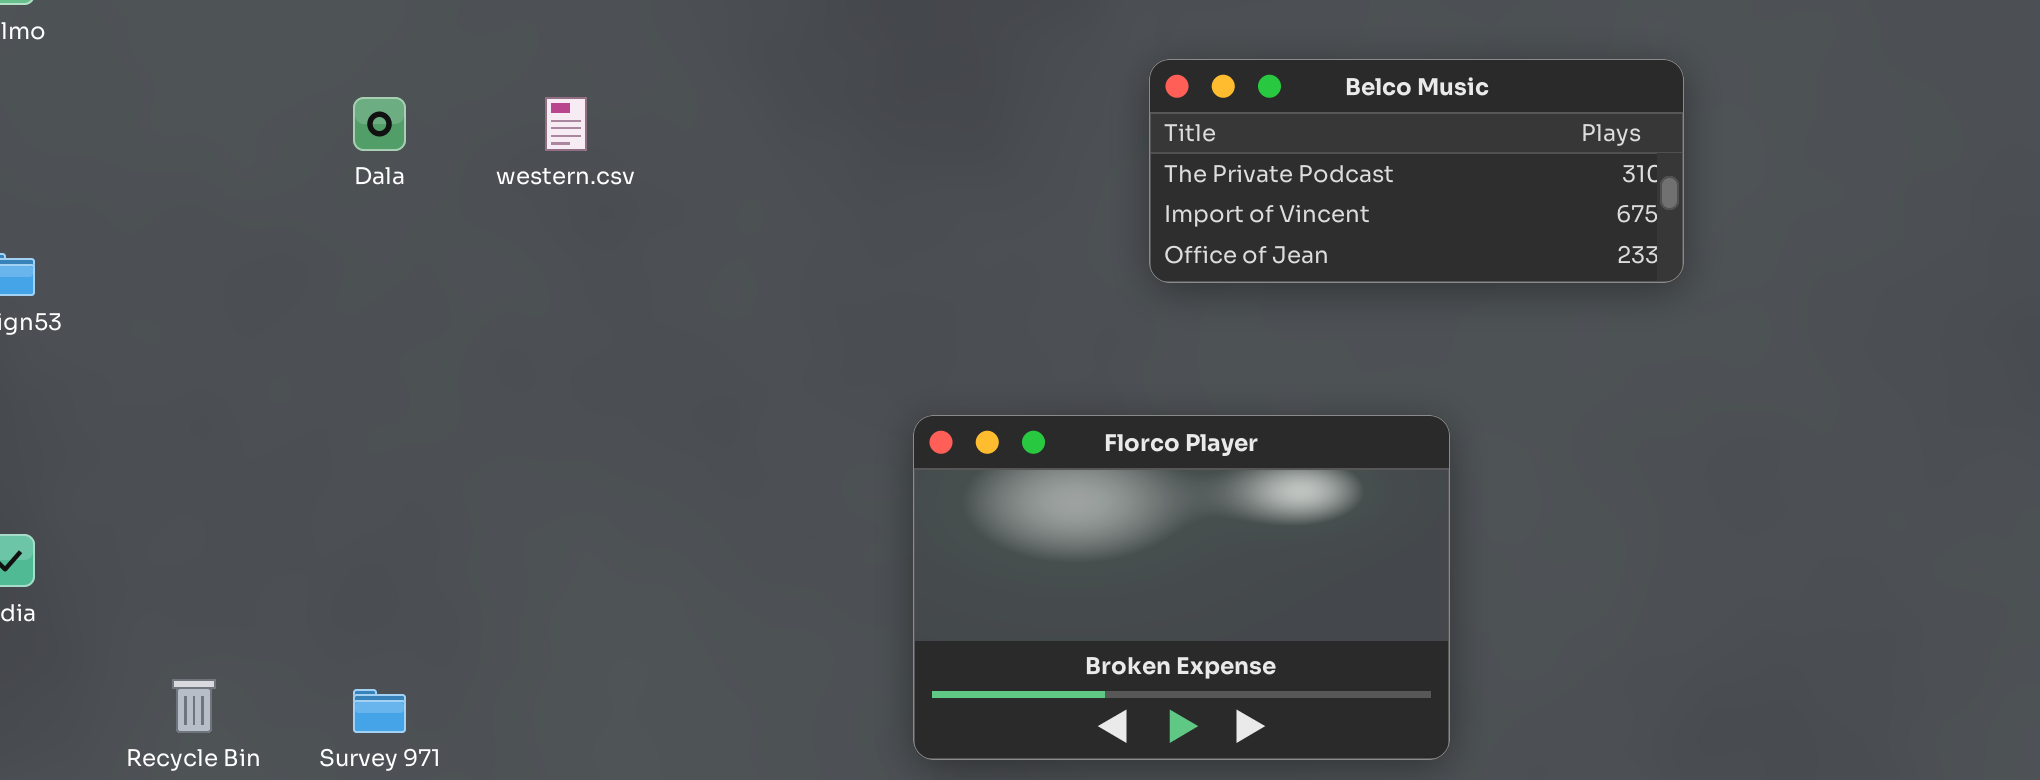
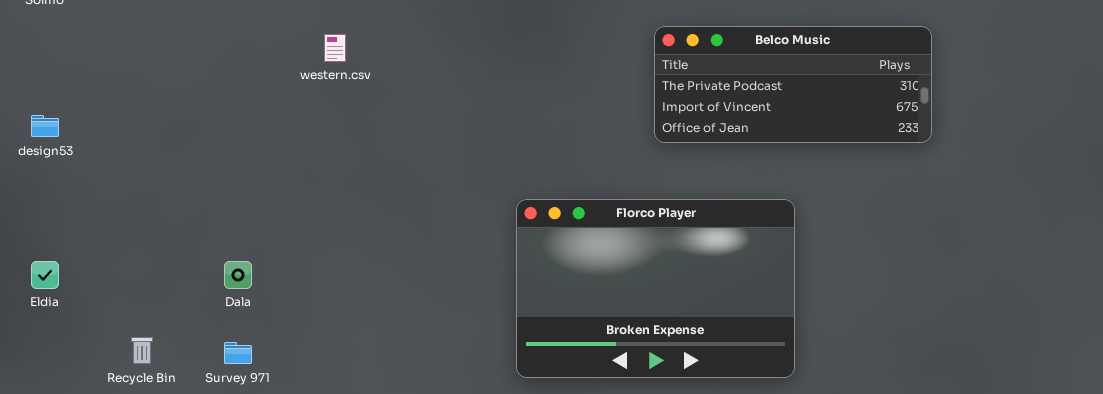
Belco Music: [1149,59,1684,283] -> [654,26,932,143], moved
Dala: [353,97,406,151] -> [224,261,252,289], moved

